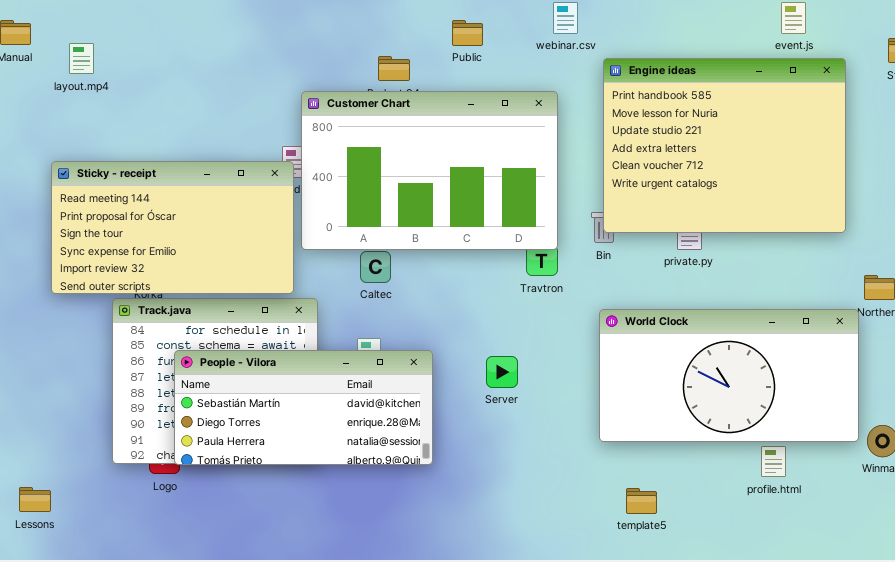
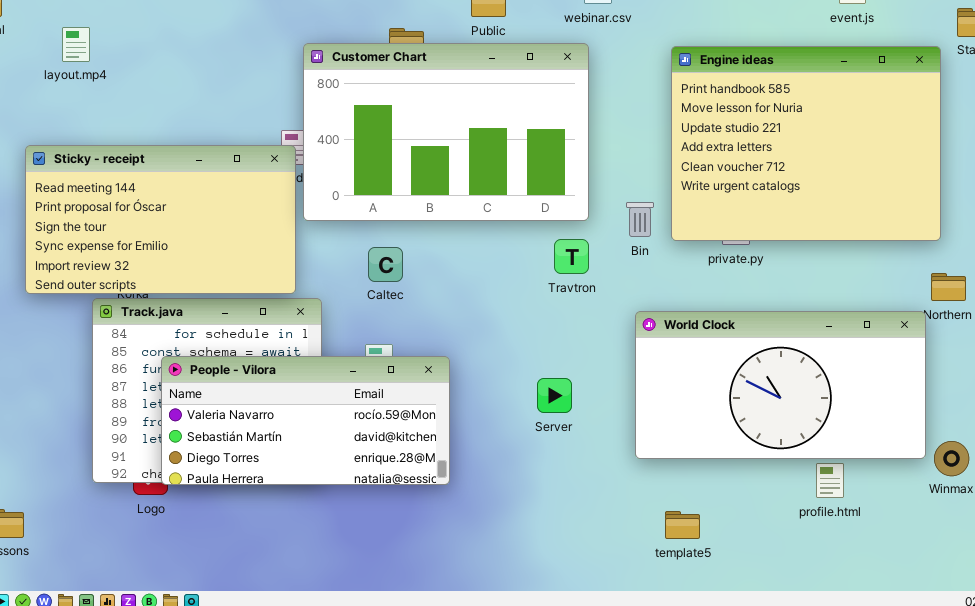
layout.mp4: [69,43,94,74] -> [62,27,90,62], moved
Engine ideas: [603,58,846,233] -> [671,46,941,241], moved
Customer Chart: [301,91,558,250] -> [303,43,589,221], moved
People - Vilora: [174,350,433,465] -> [161,356,450,485], scrolled up 1 row
Server: [486,356,518,388] -> [537,378,572,413], moved

